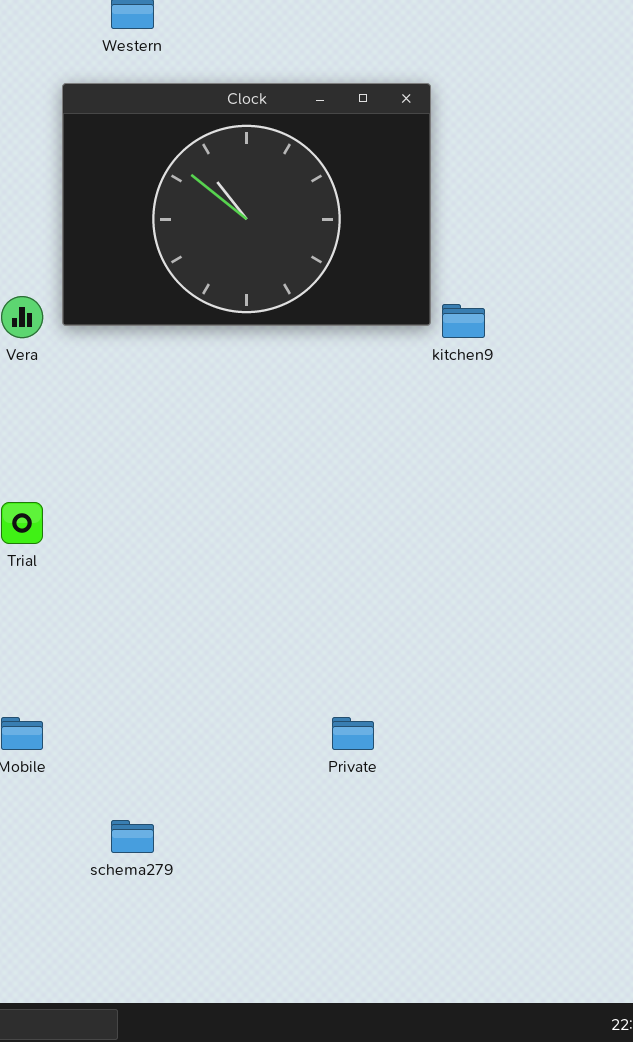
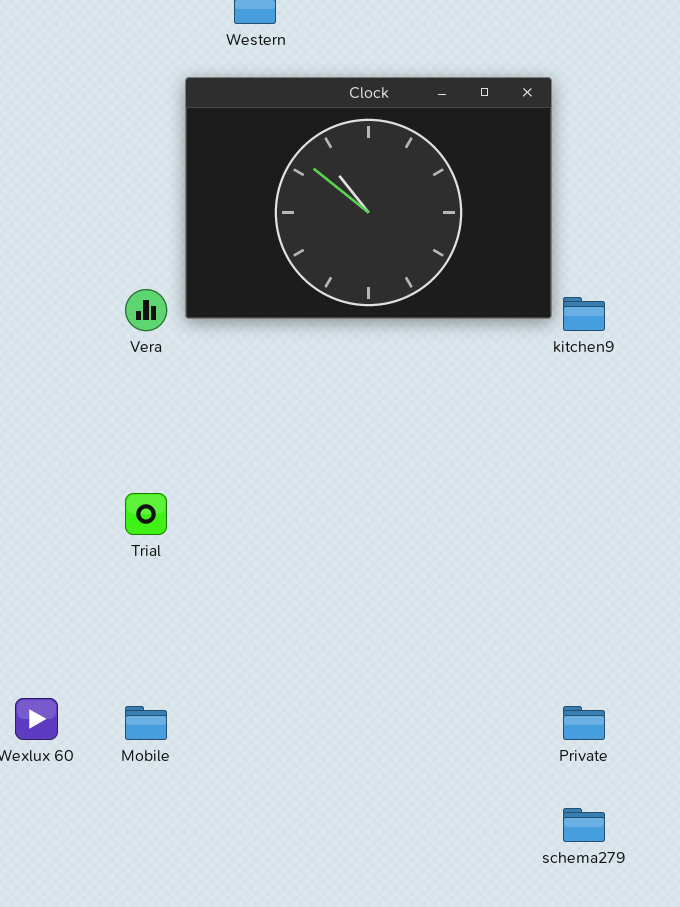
Private: [332,717,374,750] -> [563,706,605,740], moved
schema279: [111,820,154,853] -> [563,808,605,842], moved

